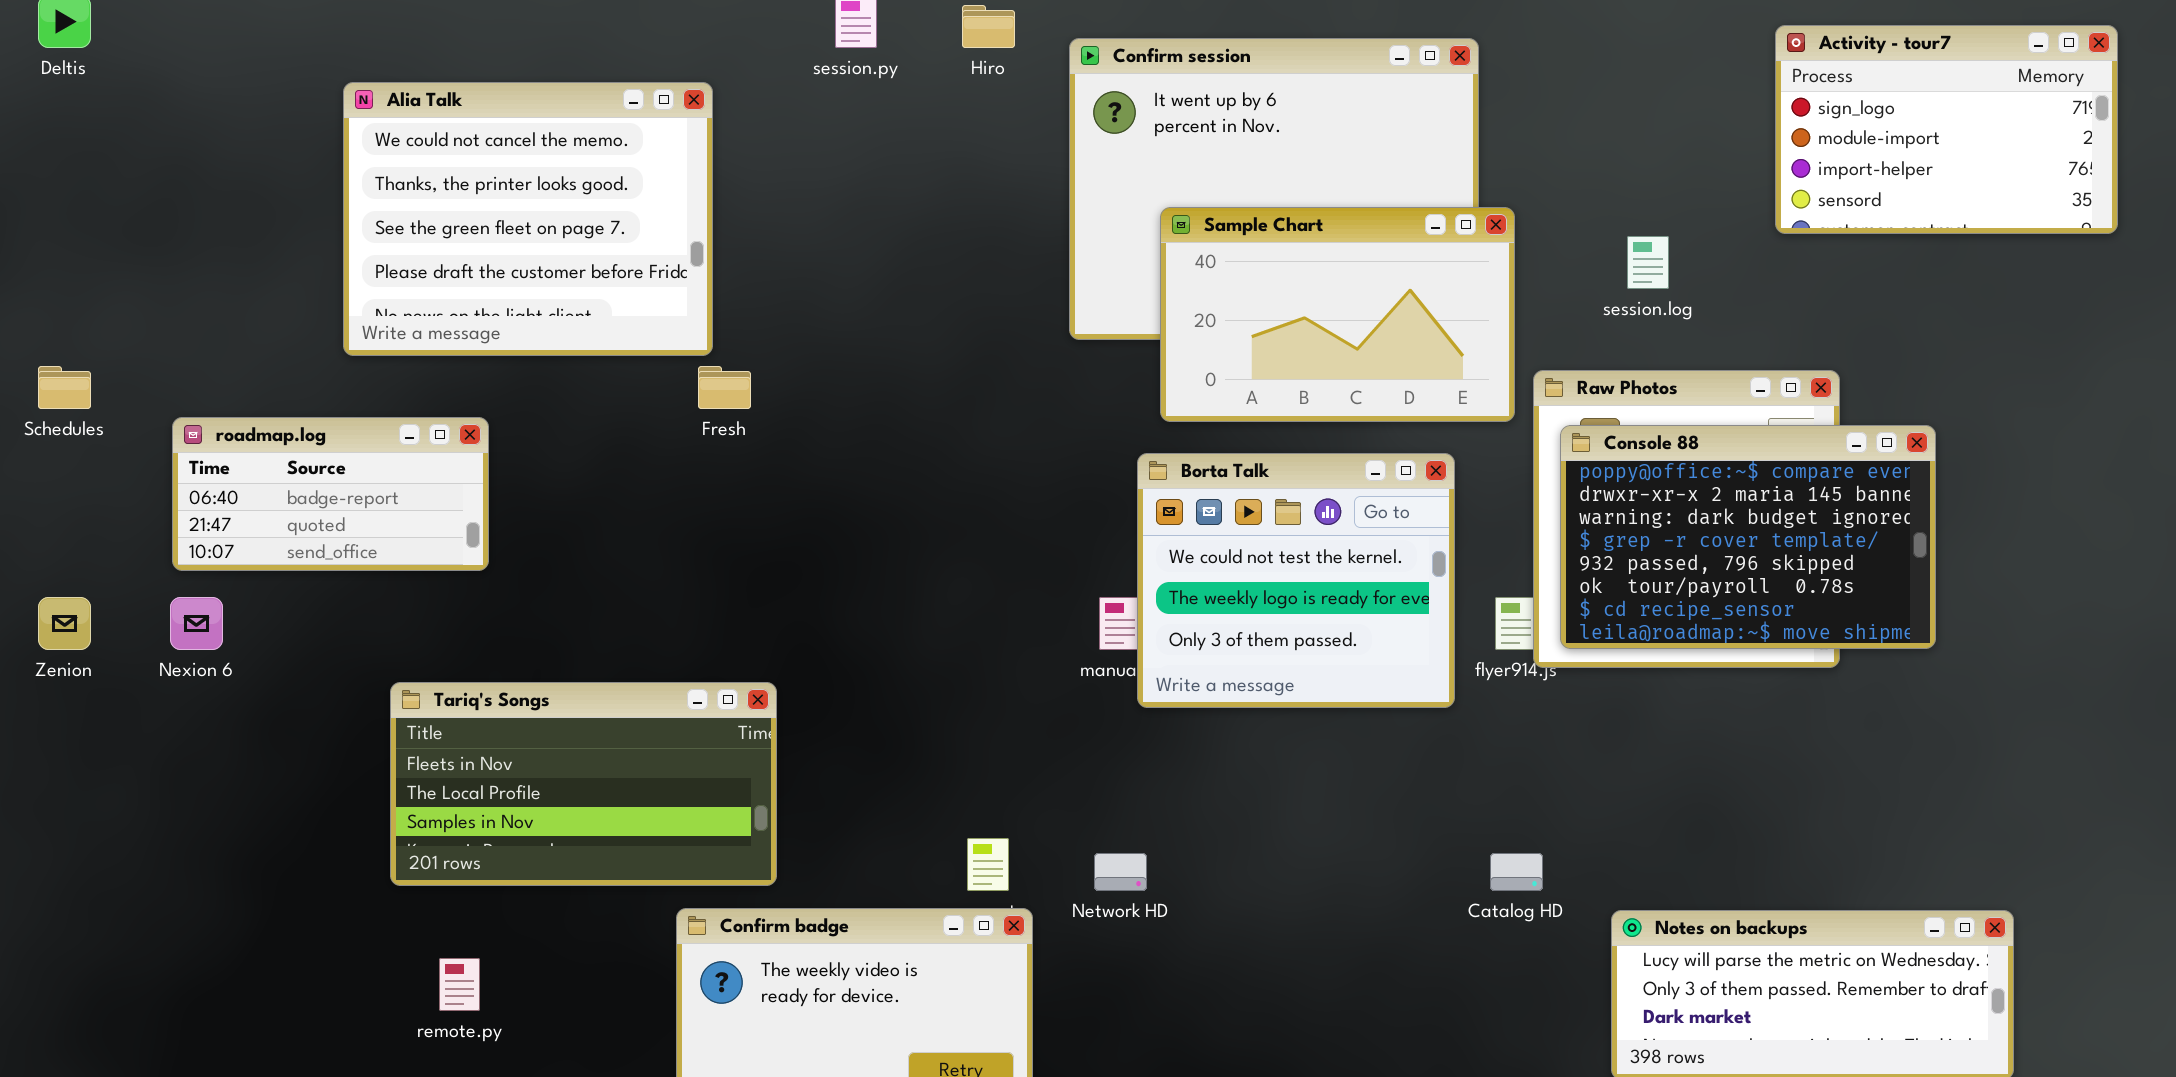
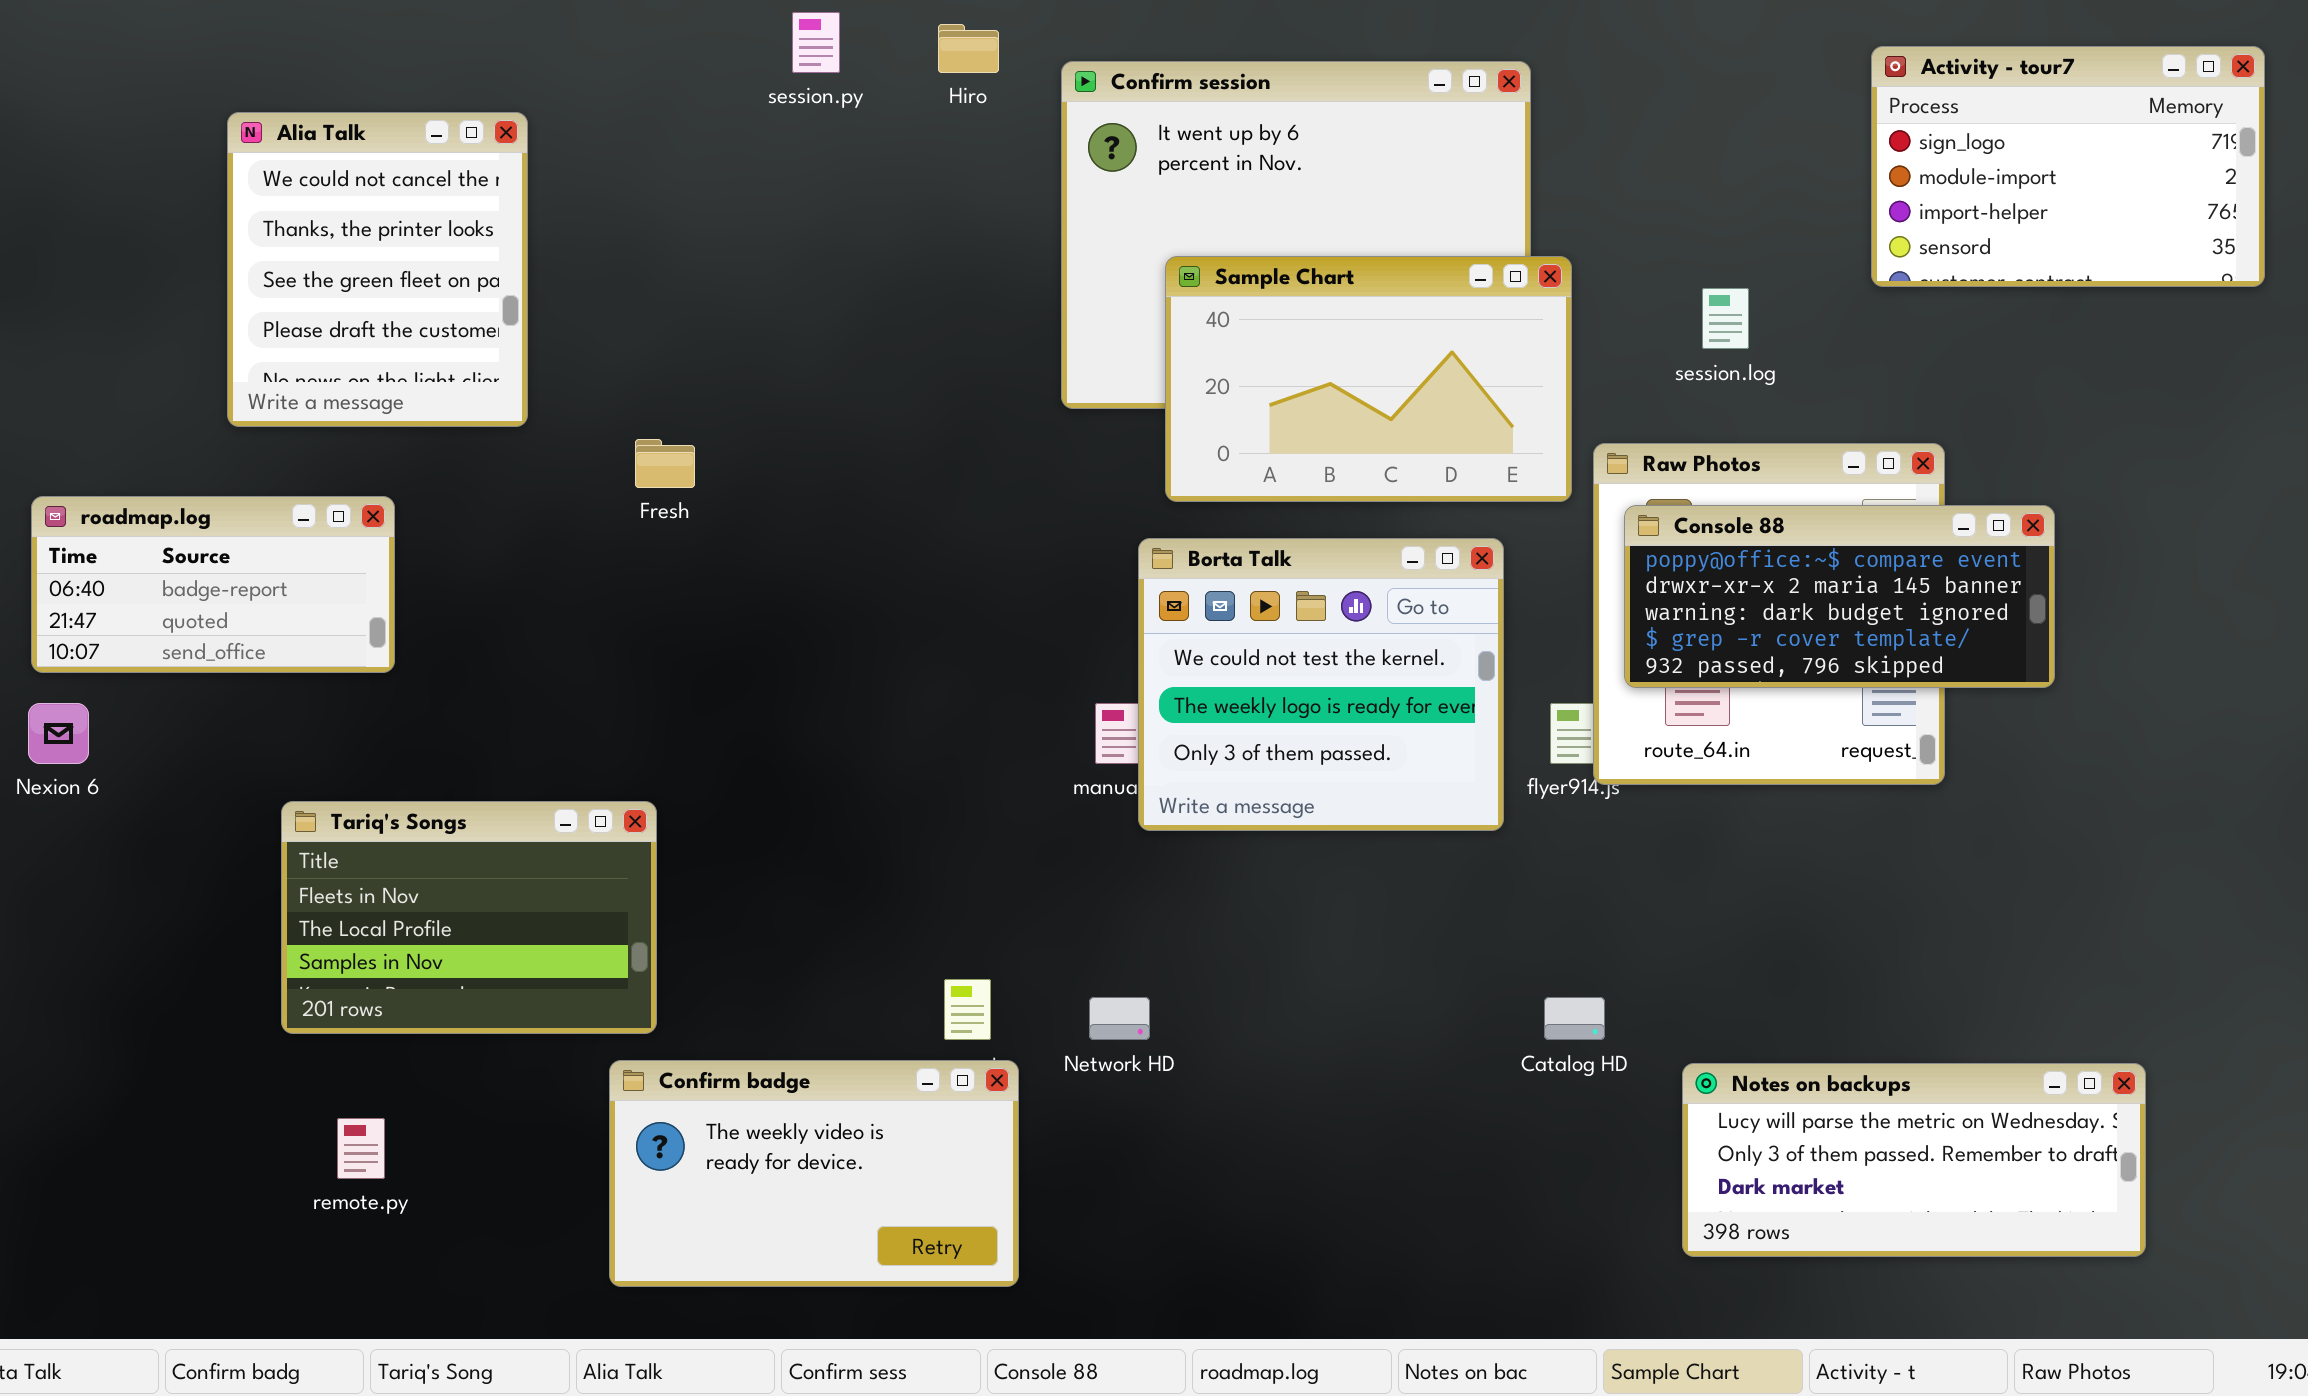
Alia Talk: [343,82,713,356] -> [227,112,528,427], resized
Console 88: [1560,425,1936,649] -> [1624,505,2055,688], resized
Tariq's Songs: [390,682,777,886] -> [281,801,657,1034], resized

